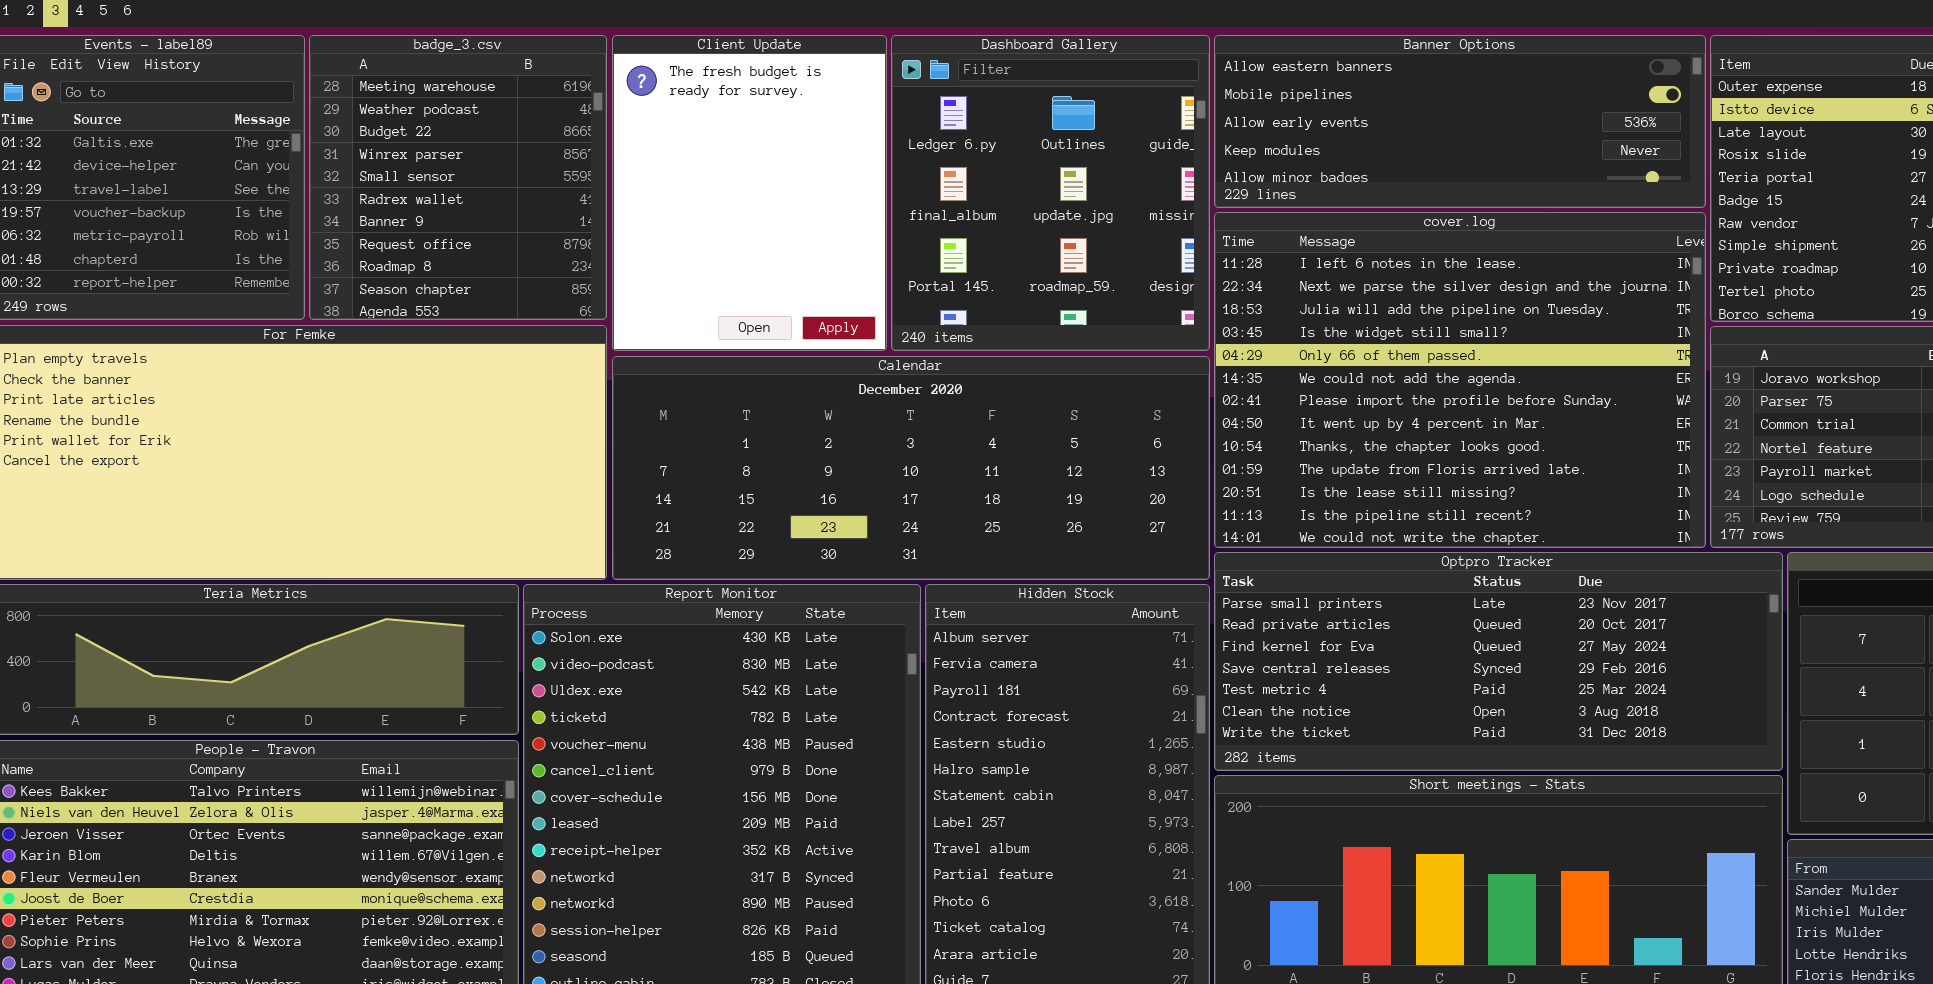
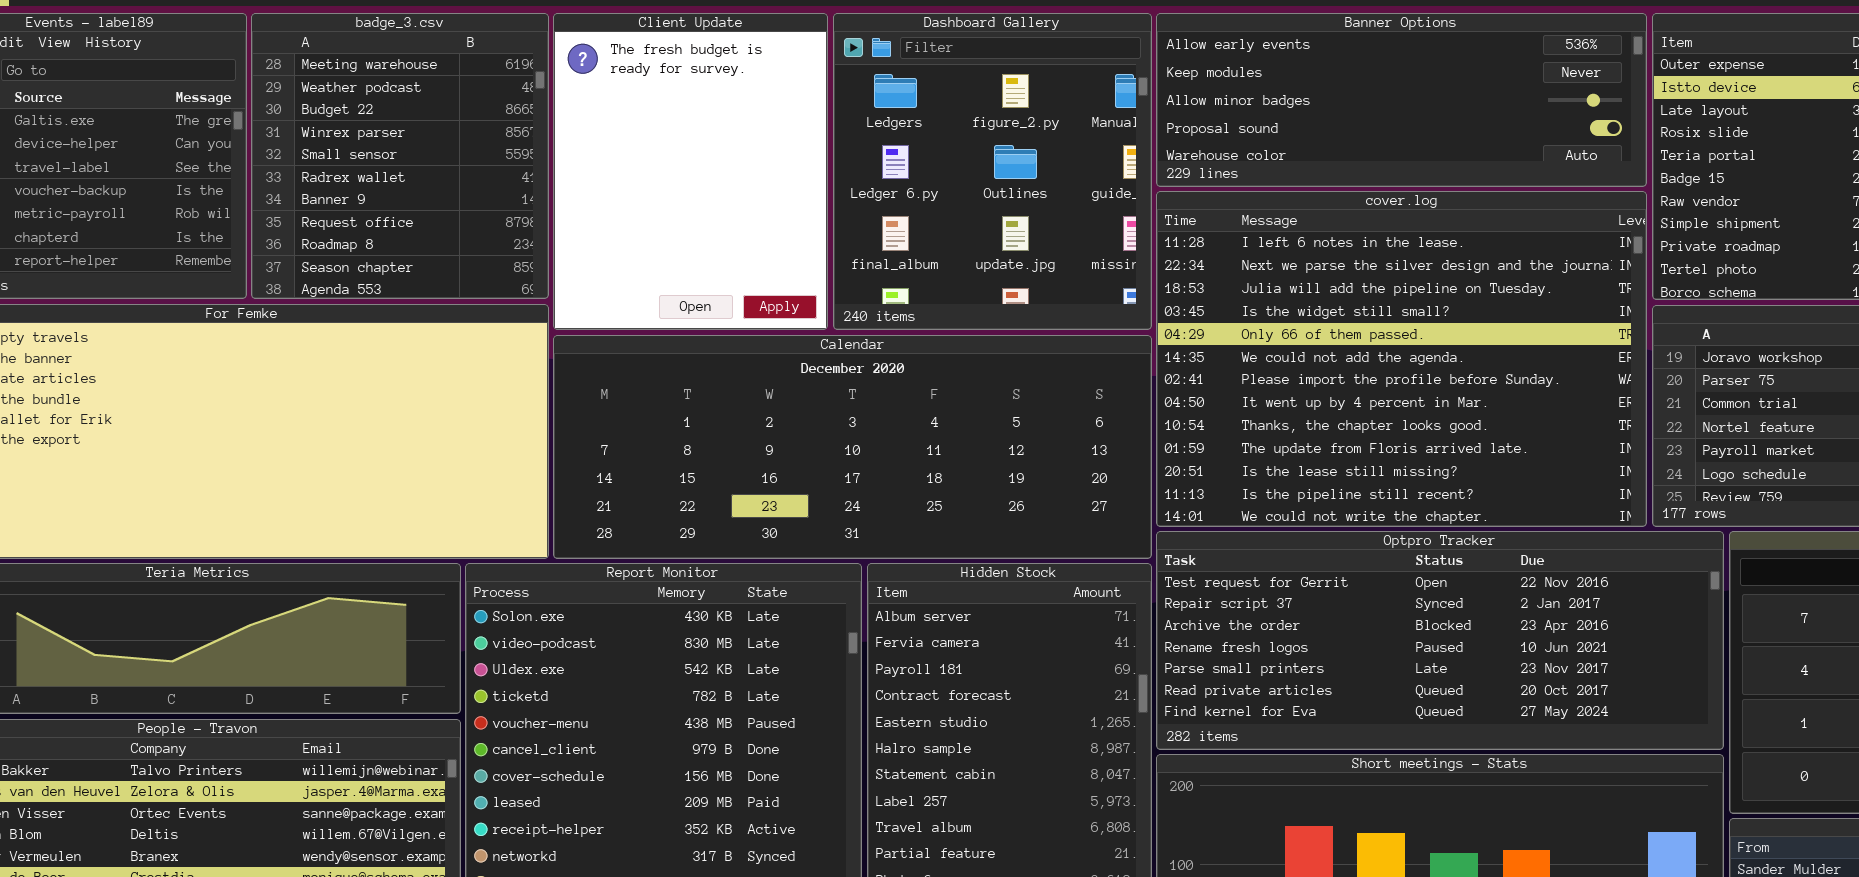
Dashboard Gallery: [891,35,1210,351] -> [833,13,1152,330], scrolled up 1 row
Banner Options: [1214,35,1706,208] -> [1156,13,1647,187], scrolled down 2 rows
Optpro Tracker: [1214,552,1783,771] -> [1156,531,1724,750], scrolled up 4 rows

